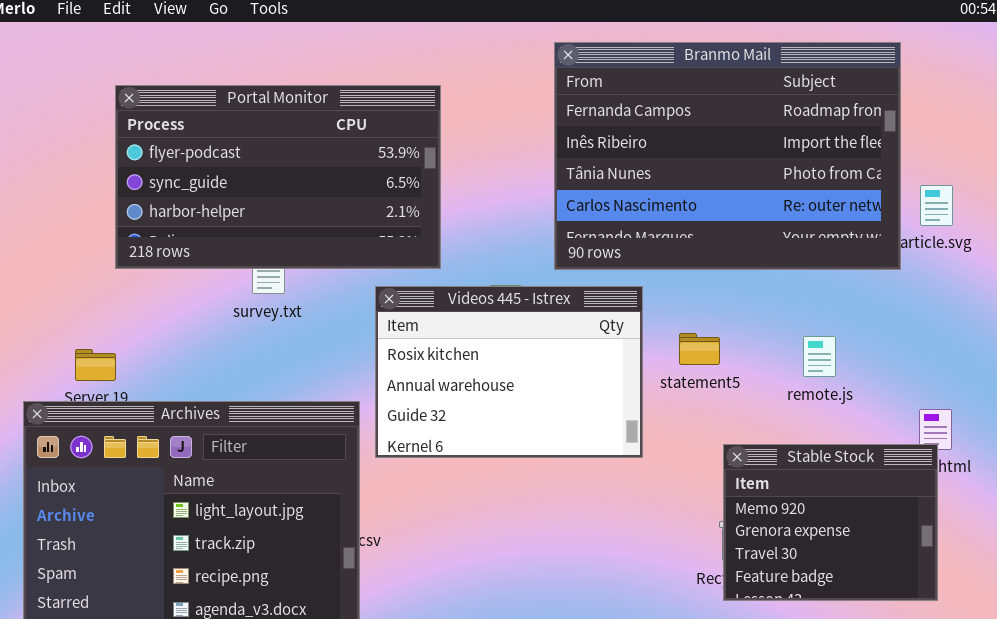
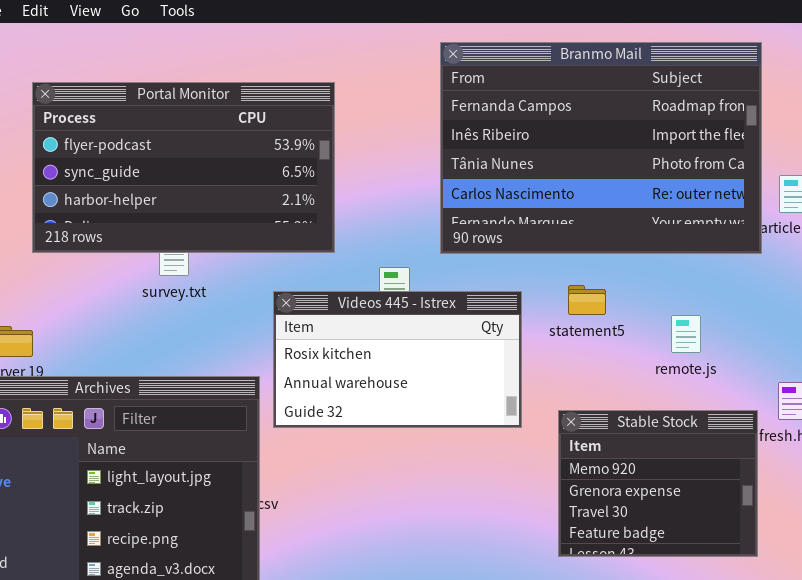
Videos 445 - Istrex: [375,286,643,458] -> [273,291,522,428], resized
statement5: [679,333,720,365] -> [568,285,606,315], moved
Stable Stock: [723,444,938,601] -> [558,410,758,557], moved

